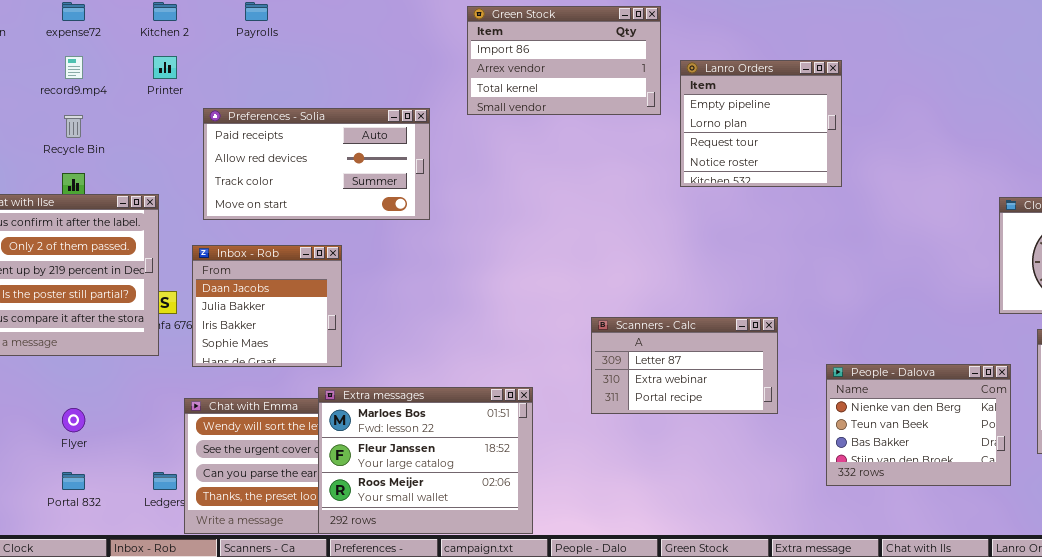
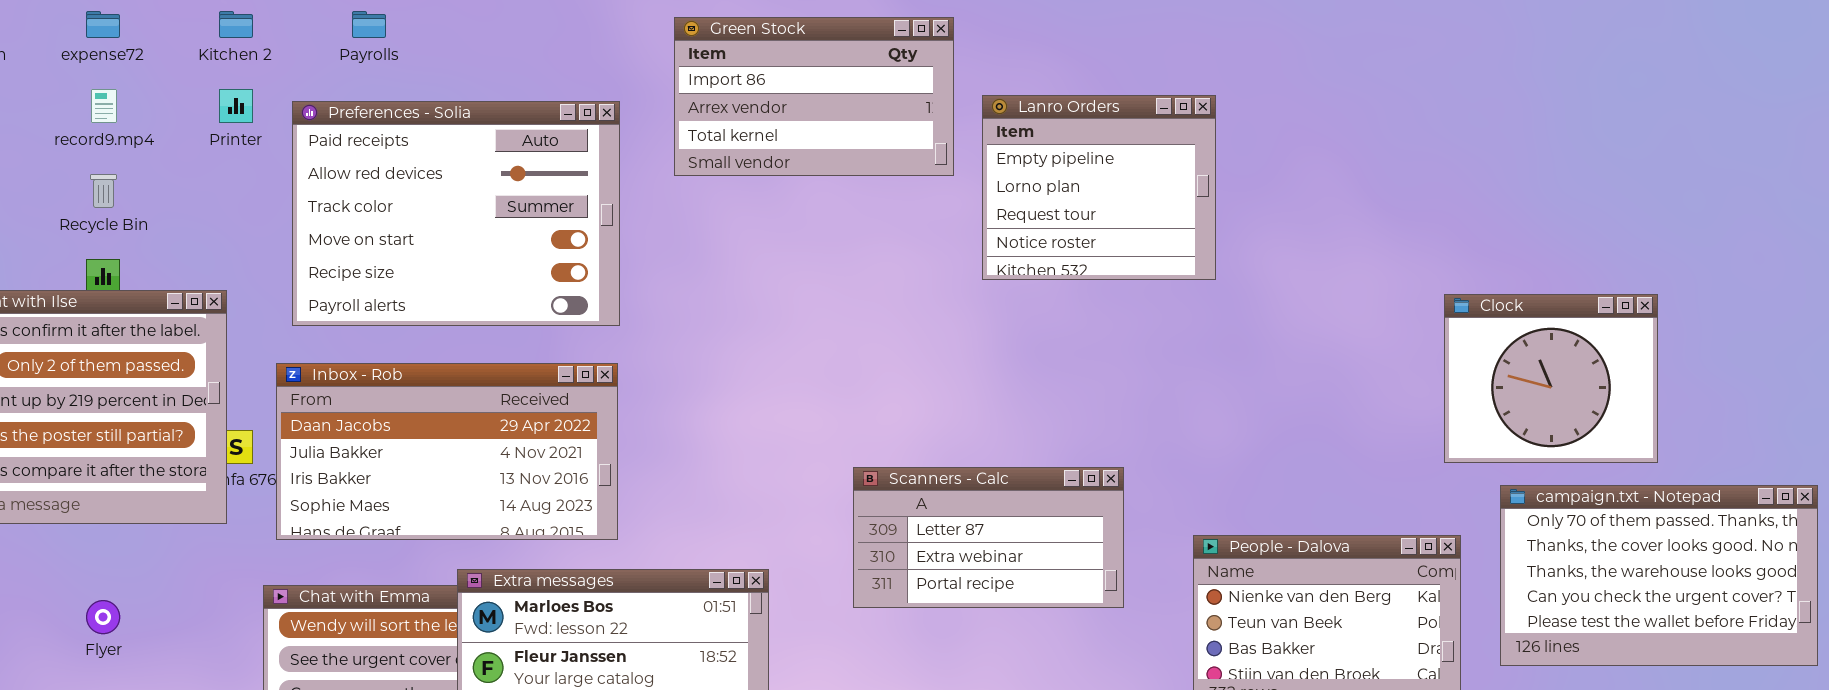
Preferences - Solia: [203,108,430,220] -> [292,101,620,326], resized
Inbox - Rob: [192,245,342,367] -> [276,363,618,540], resized

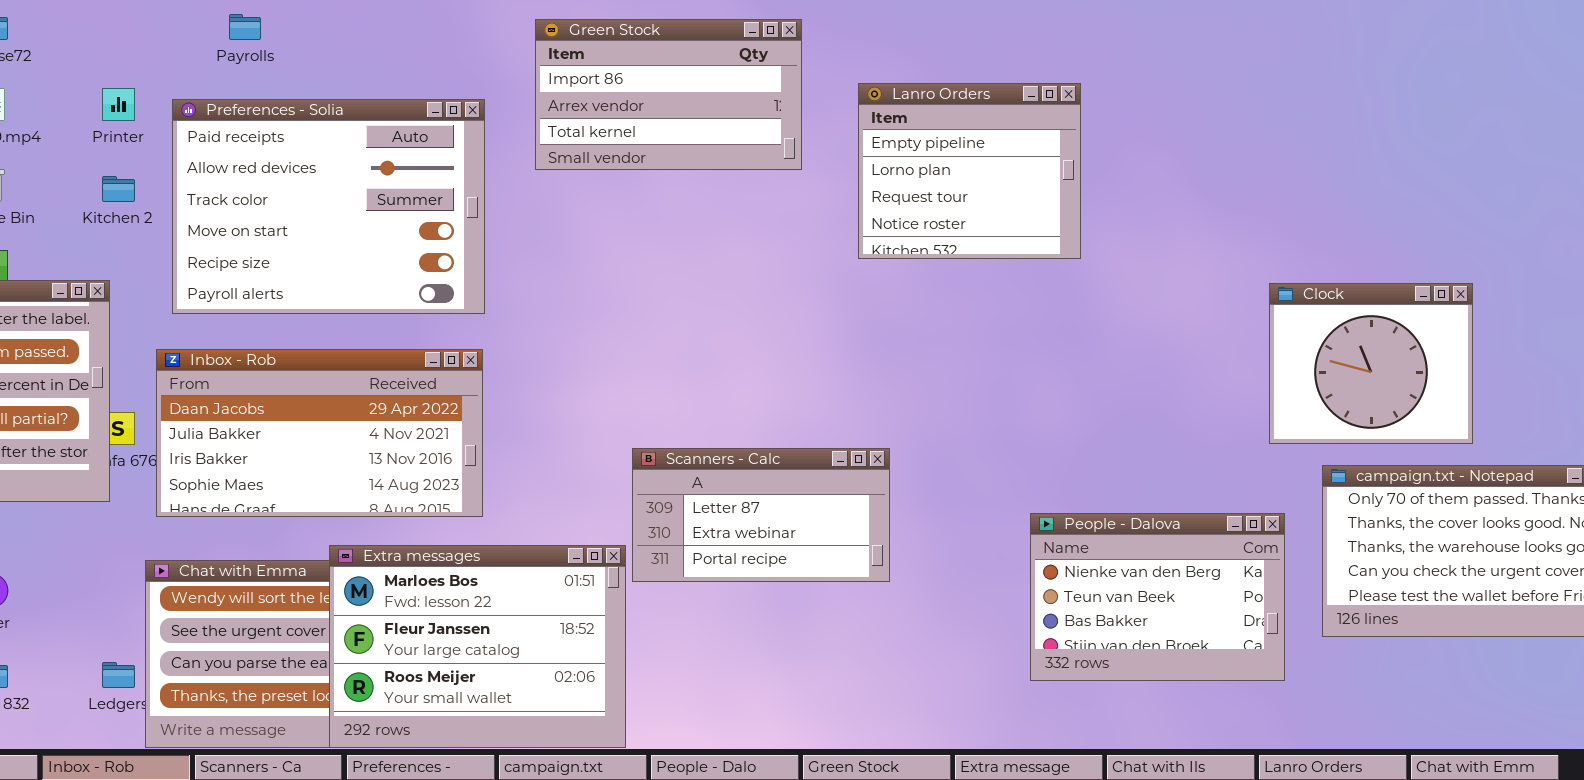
Kitchen 2: [219,11,253,38] -> [102,176,135,202], moved
Lanro Orders: [982,95,1216,280] -> [858,83,1081,259], moved
Scanners - Calc: [853,467,1124,608] -> [632,448,890,582], moved

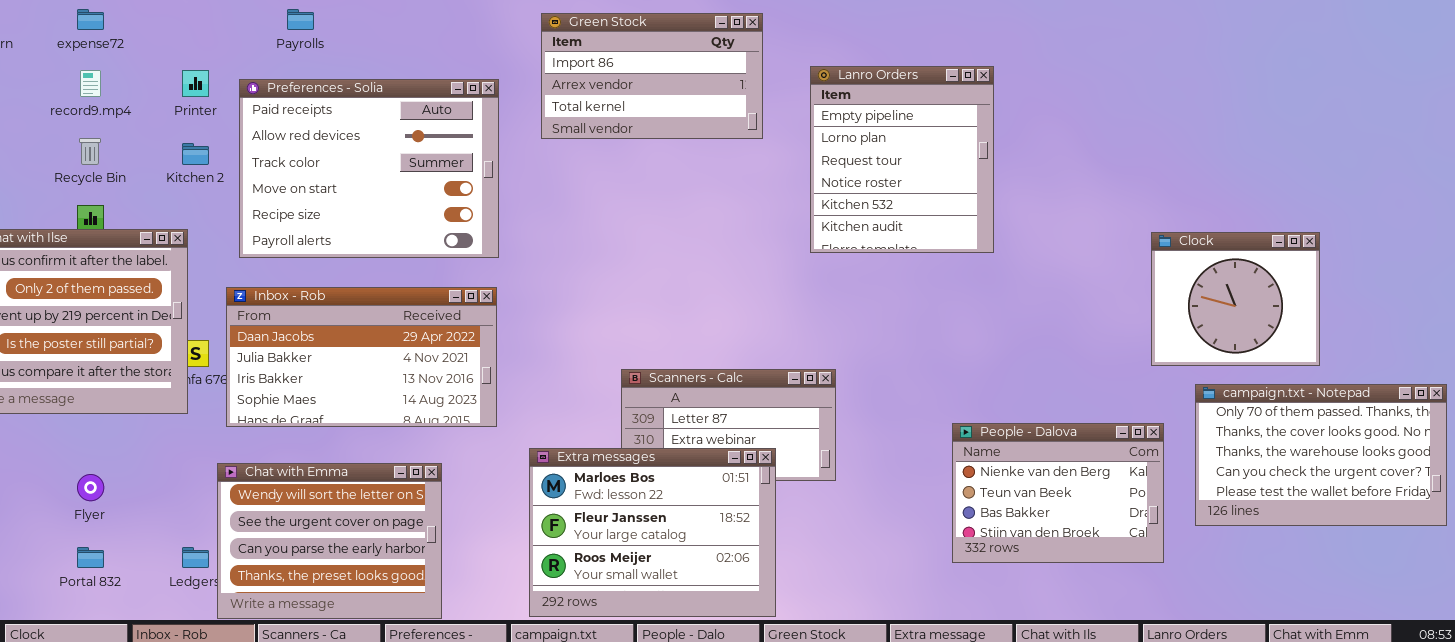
Lanro Orders: [858,83,1081,259] -> [810,66,994,253], resized
Extra messages: [329,545,626,748] -> [529,448,776,617], moved

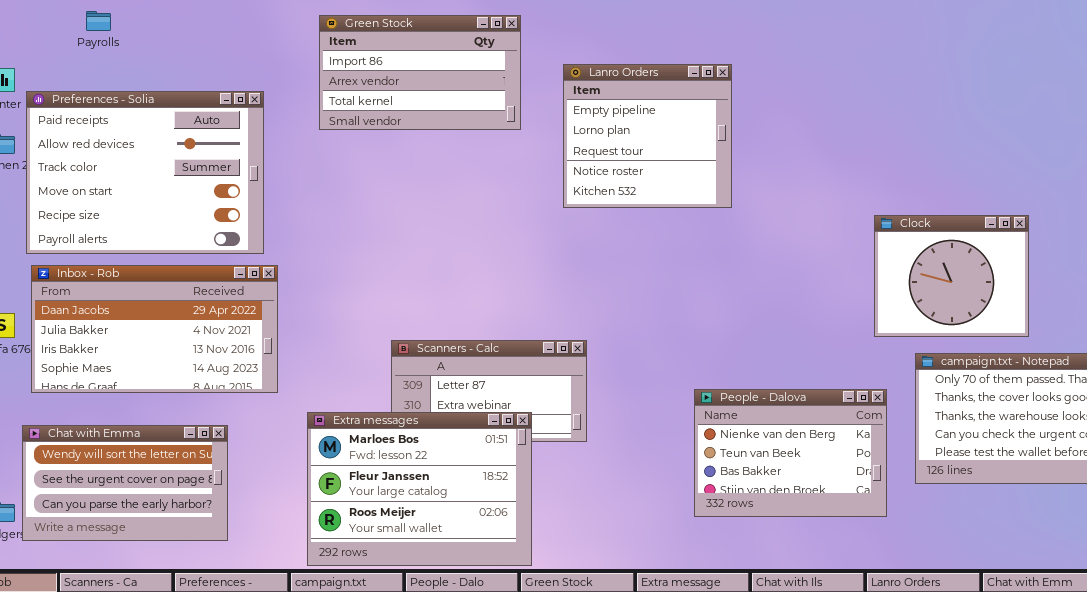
Lanro Orders: [810,66,994,253] -> [563,64,732,208], resized
Preferences - Solia: [239,79,499,258] -> [26,91,264,254], moved
Chat with Emma: [217,463,442,619] -> [22,425,228,541], resized

